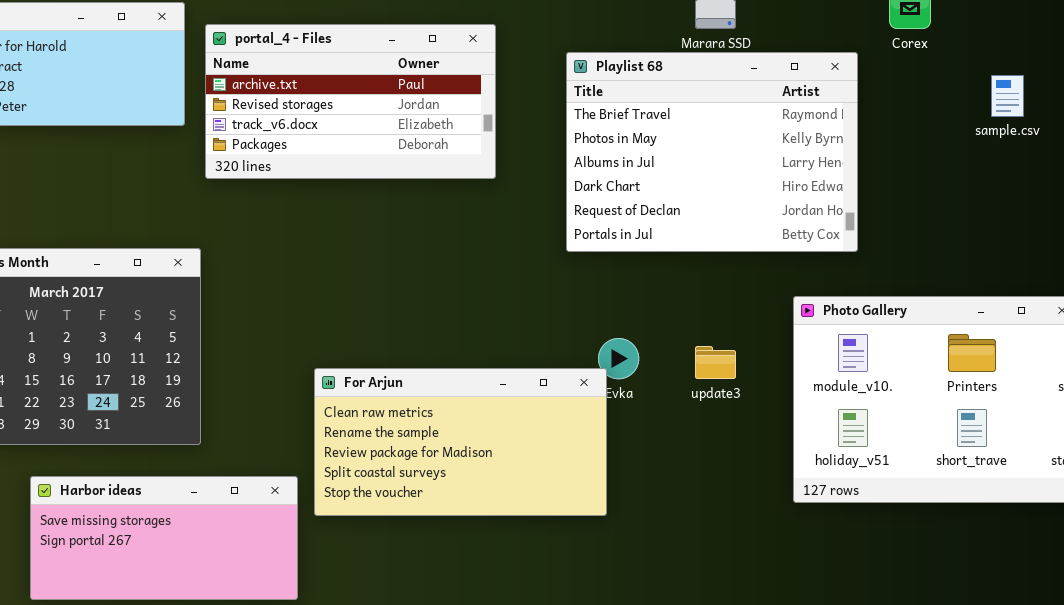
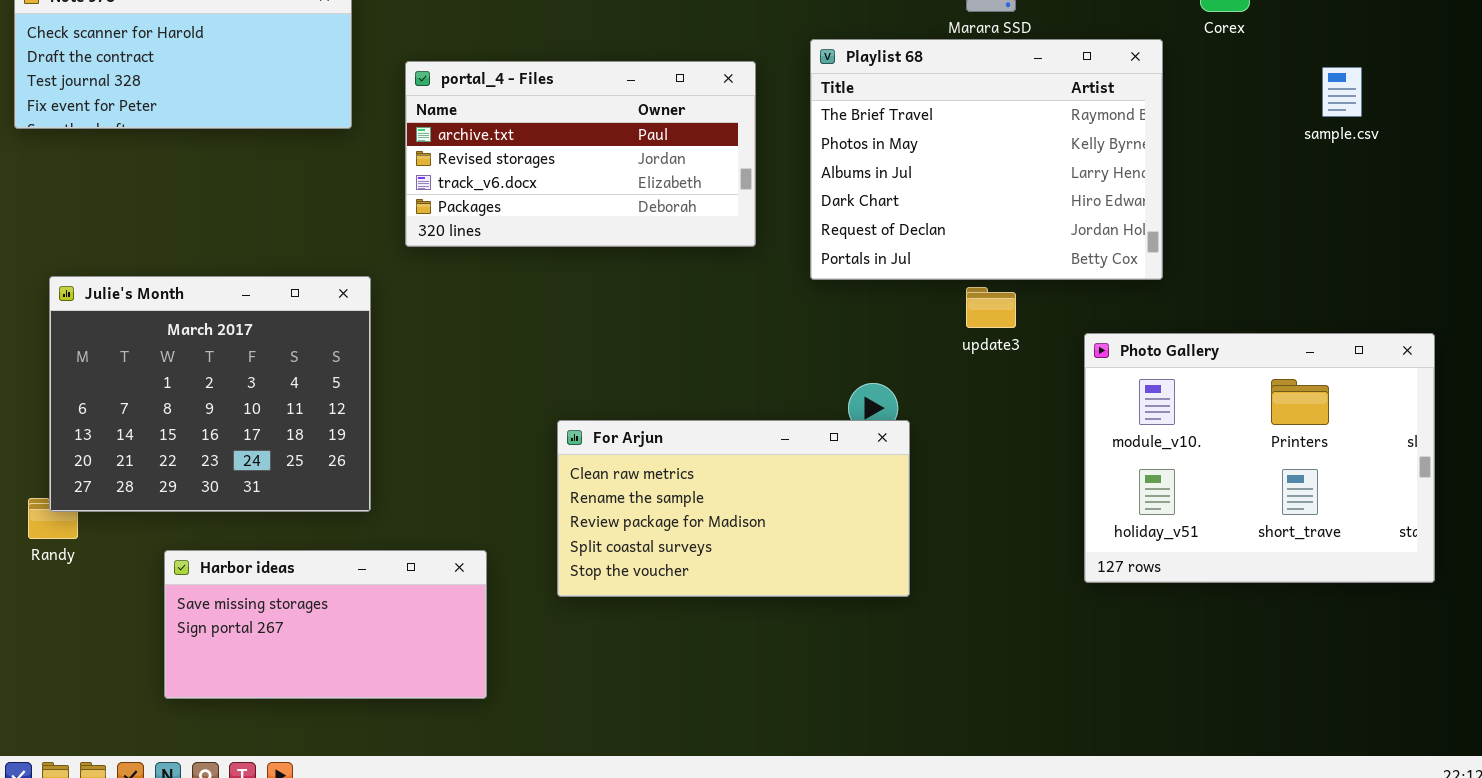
portal_4 - Files: [205,24,496,179] -> [405,61,756,247], moved
update3: [695,346,736,379] -> [966,287,1016,328], moved
For Arjun: [314,368,607,516] -> [557,420,910,597], moved

